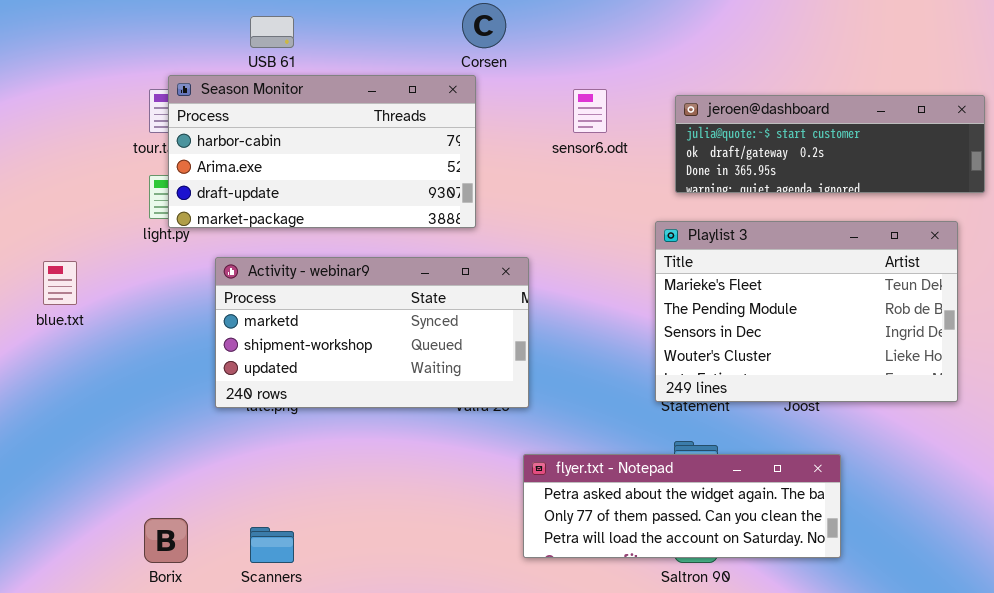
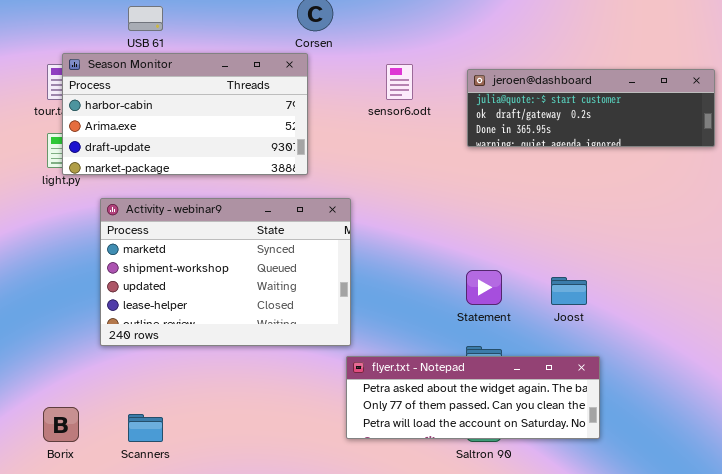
Playlist 3: [655,221,958,402] -> none, closed
Activity - webinar9: [215,257,529,408] -> [100,198,351,346], resized

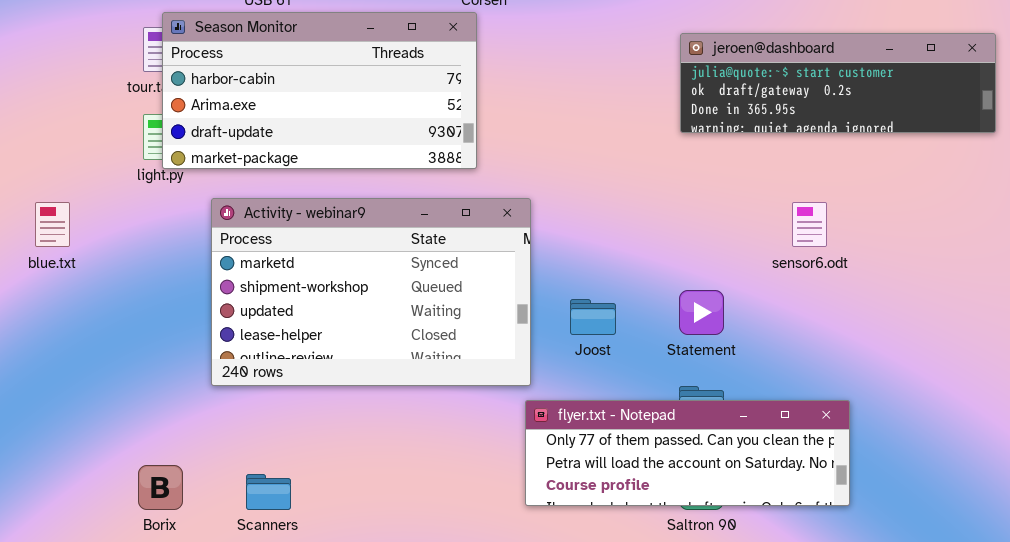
sensor6.odt: [386,64,413,100] -> [792,202,827,247], moved
Joost: [551,277,587,305] -> [570,299,616,335], moved
flyer.txt - Notepad: [346,356,600,439] -> [525,400,850,506], scrolled down 1 row

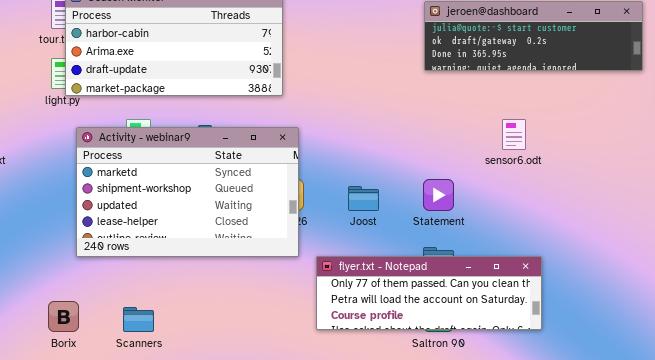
Activity - webinar9: [211,198,531,386] -> [76,127,299,257], moved

